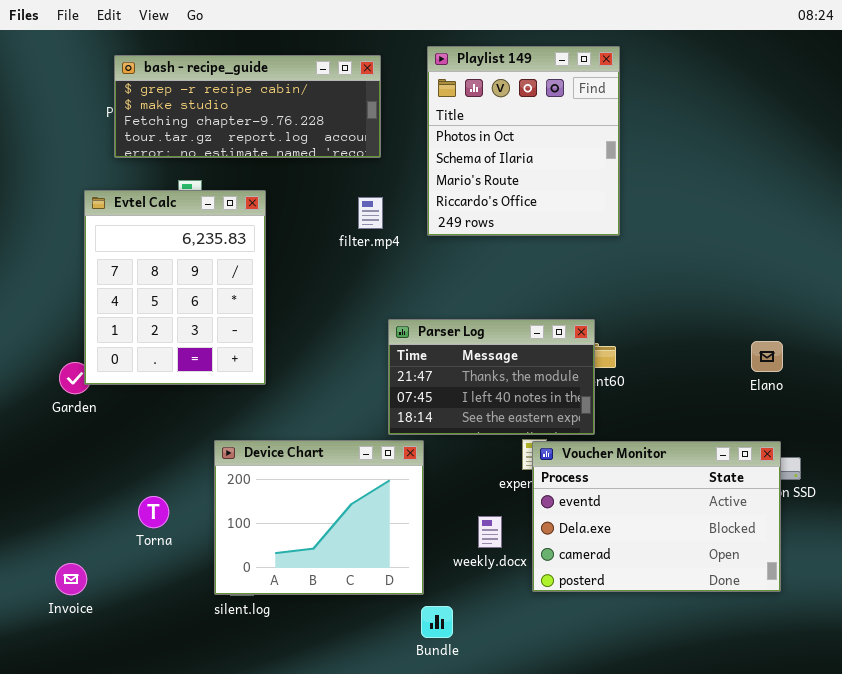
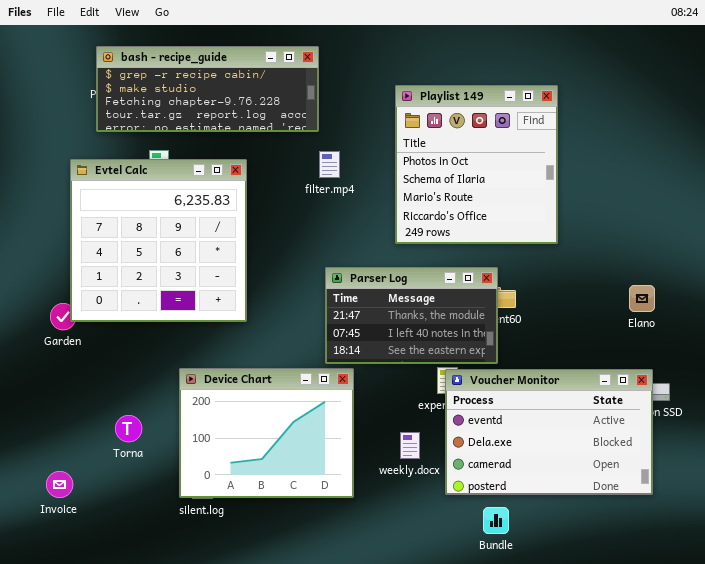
Playlist 149: [427,46,620,236] -> [395,85,558,244], moved
Evtel Calc: [84,190,266,385] -> [70,159,247,322], resized
filter.mp4: [358,197,383,229] -> [319,151,340,178], moved
Bundle: [421,606,453,638] -> [483,507,509,534], moved

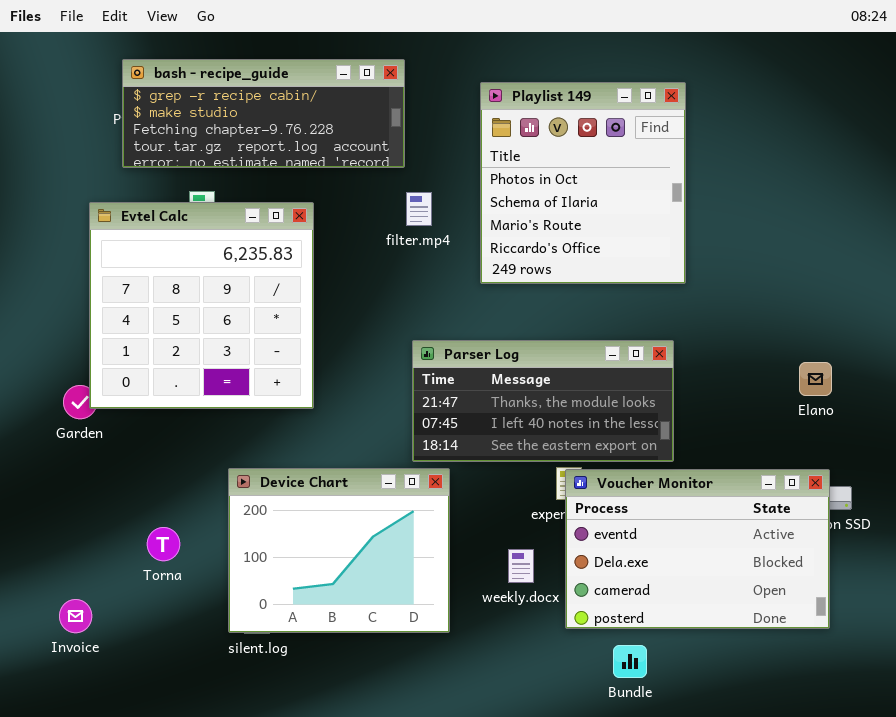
Playlist 149: [395,85,558,244] -> [480,82,686,284], moved
Parser Log: [325,267,498,364] -> [412,340,674,462], resized

